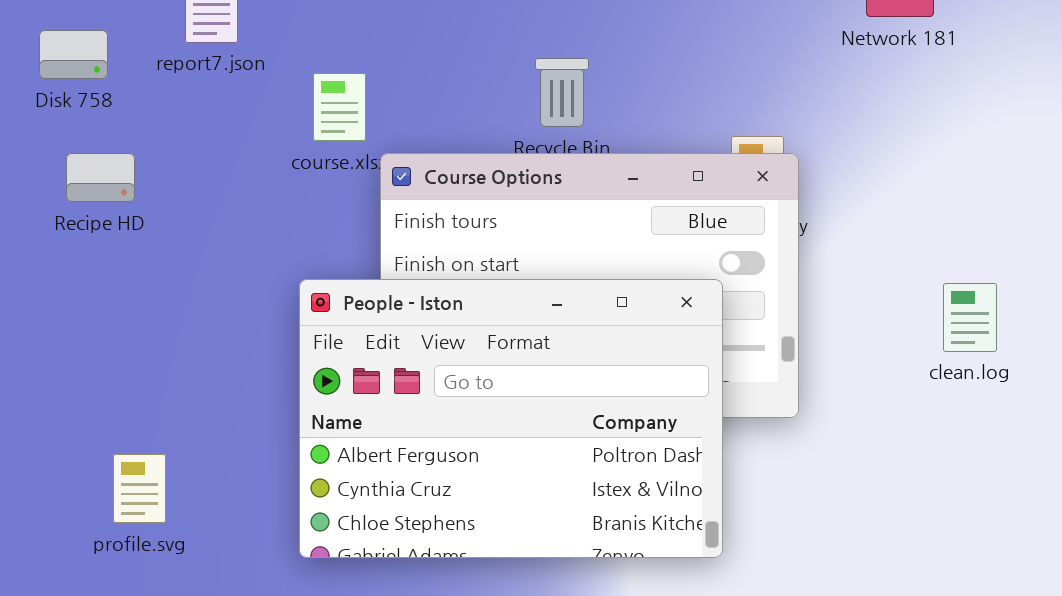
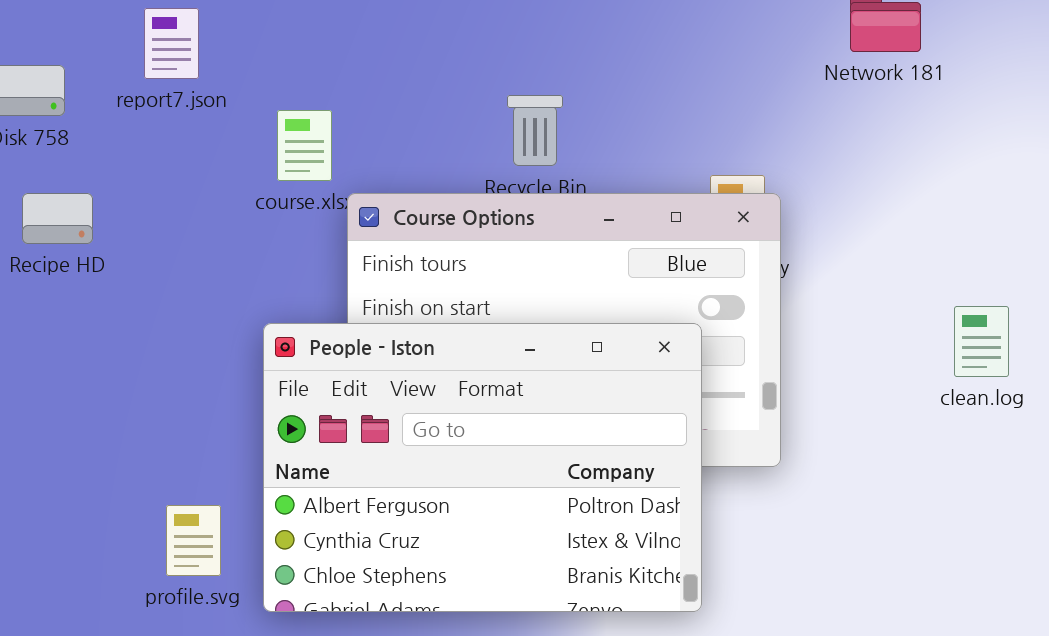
clean.log: [943,283,997,352] -> [954,306,1009,377], moved
profile.svg: [113,454,166,523] -> [166,505,221,576], moved

